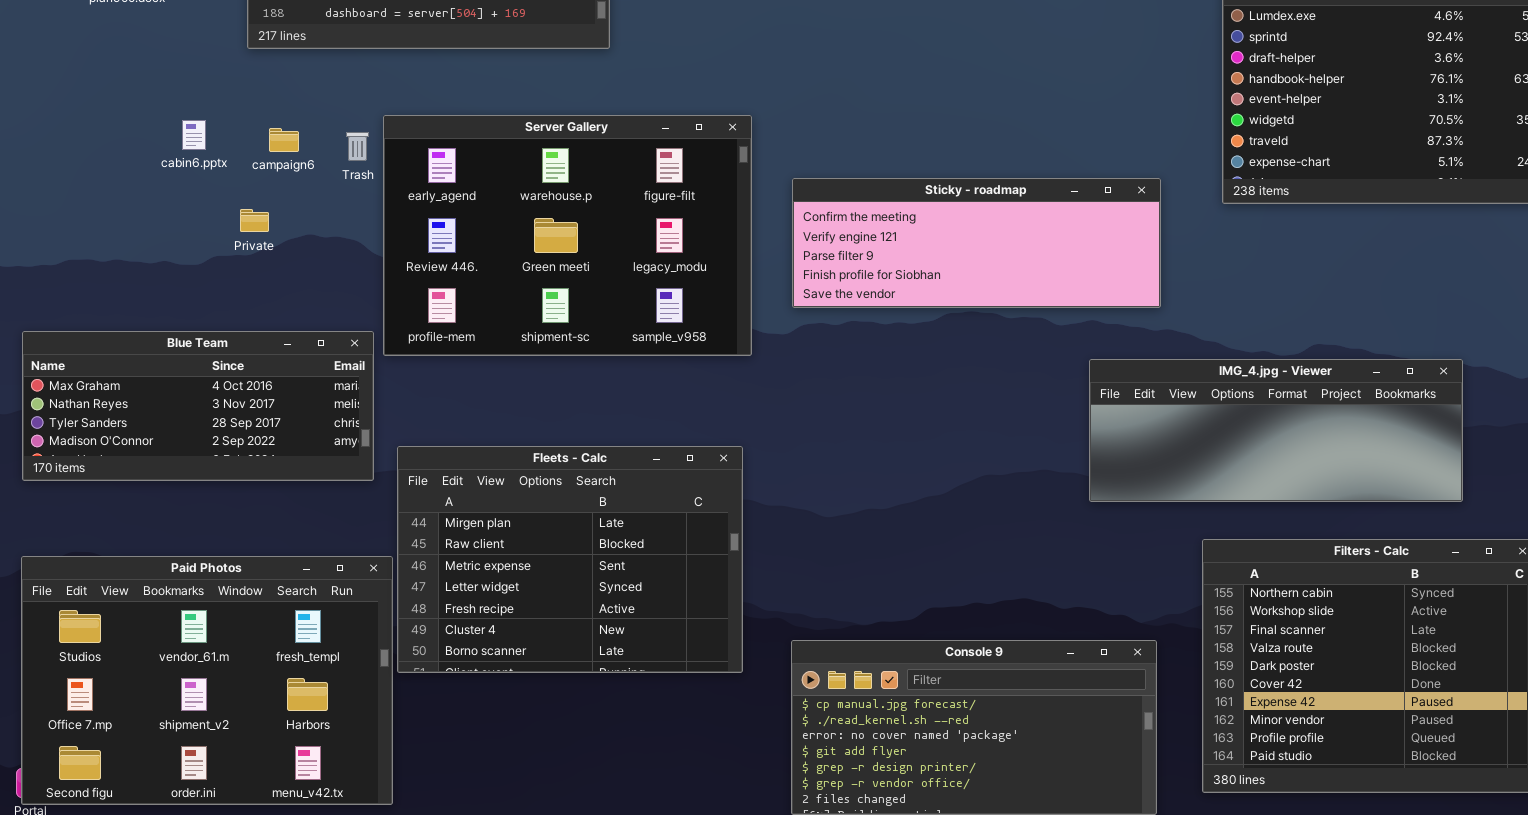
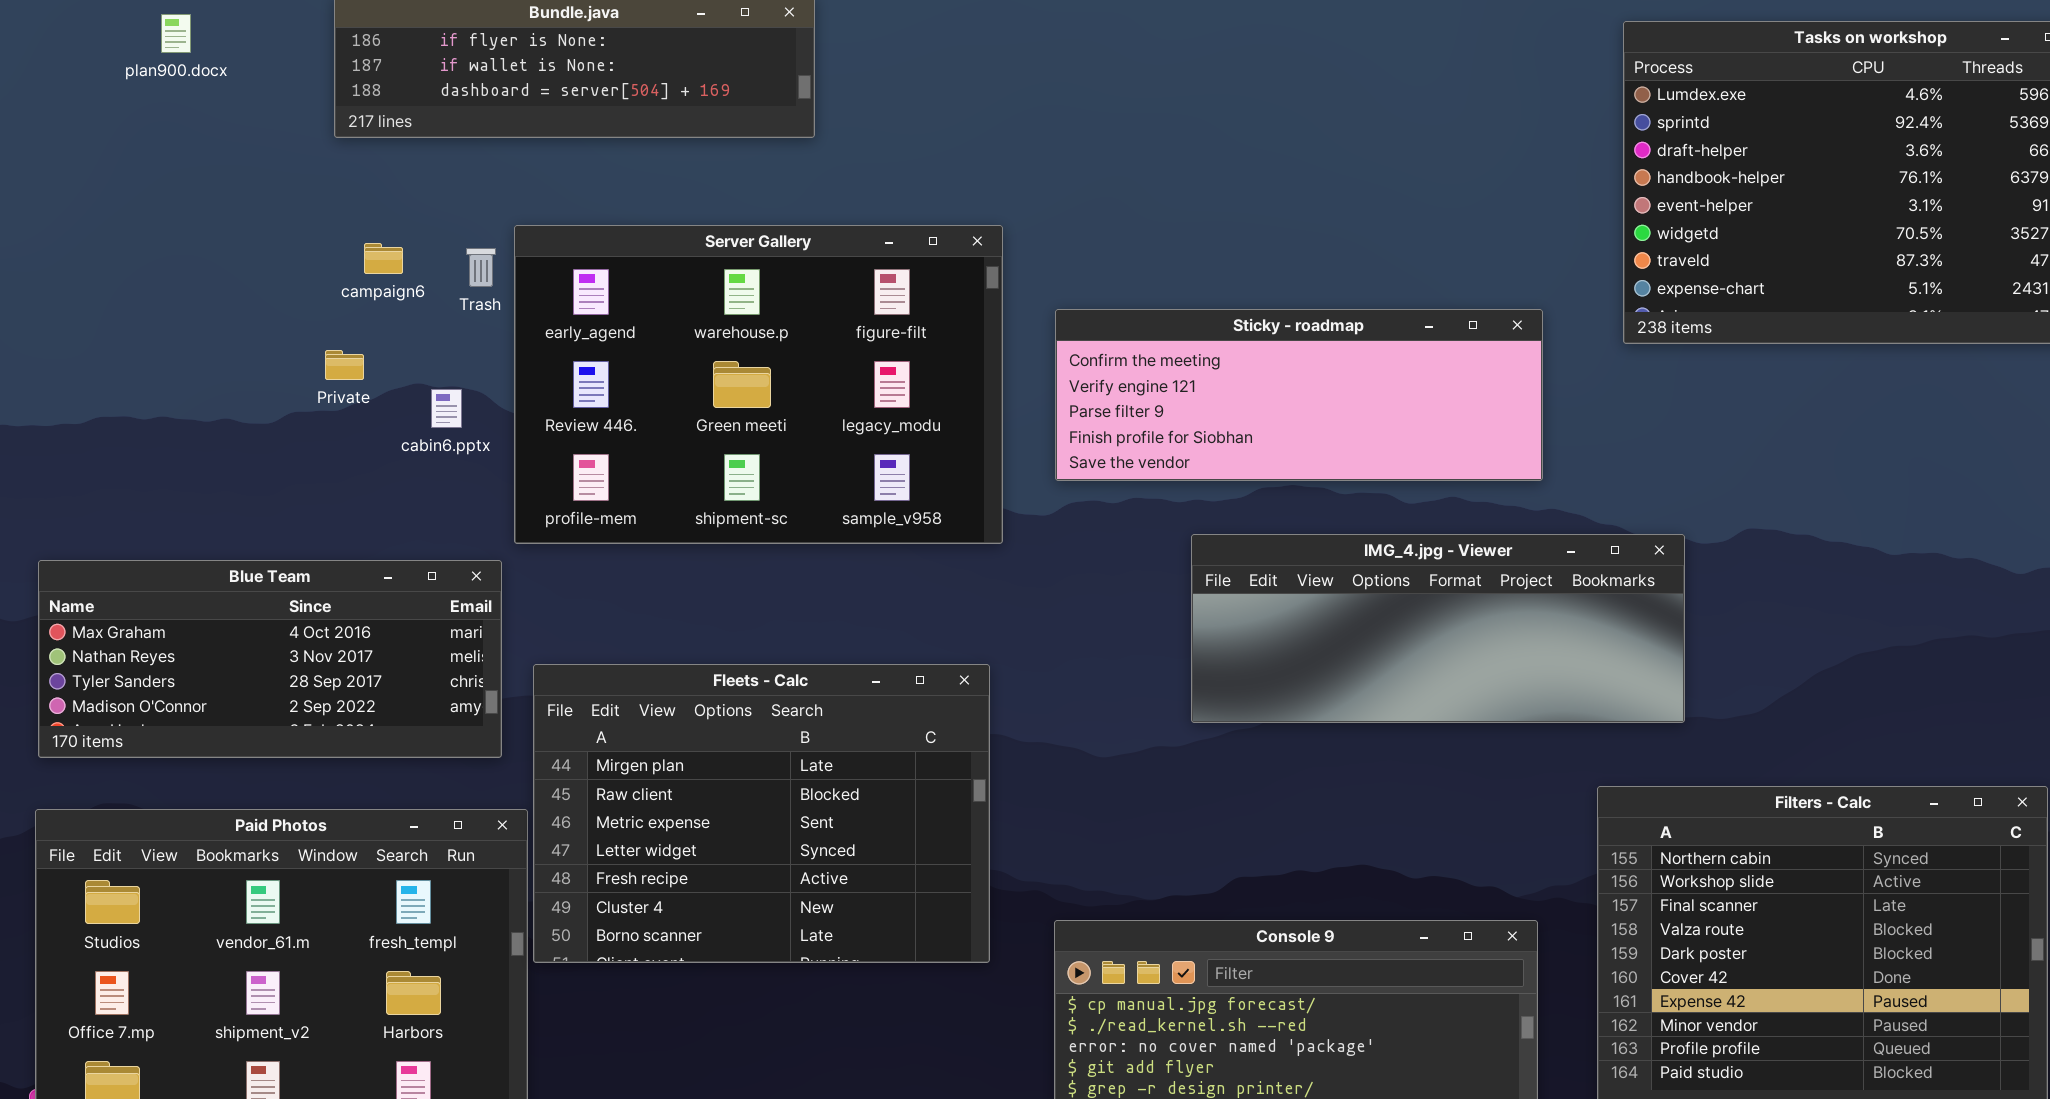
cabin6.pptx: [182,120,206,150] -> [431,389,462,428], moved
Blue Team: [22,331,374,481] -> [38,560,502,758], moved
IMG_4.jpg - Viewer: [1089,359,1463,502] -> [1191,534,1685,723], moved

